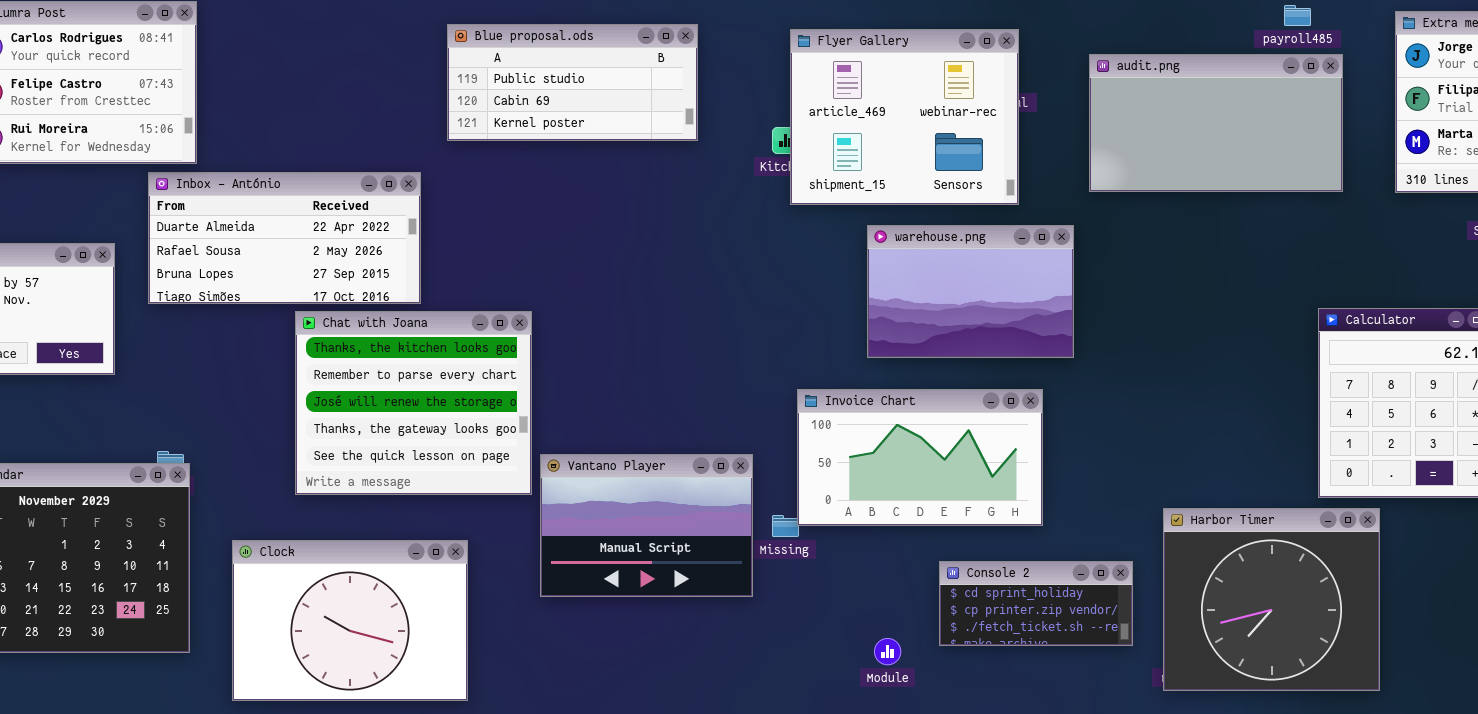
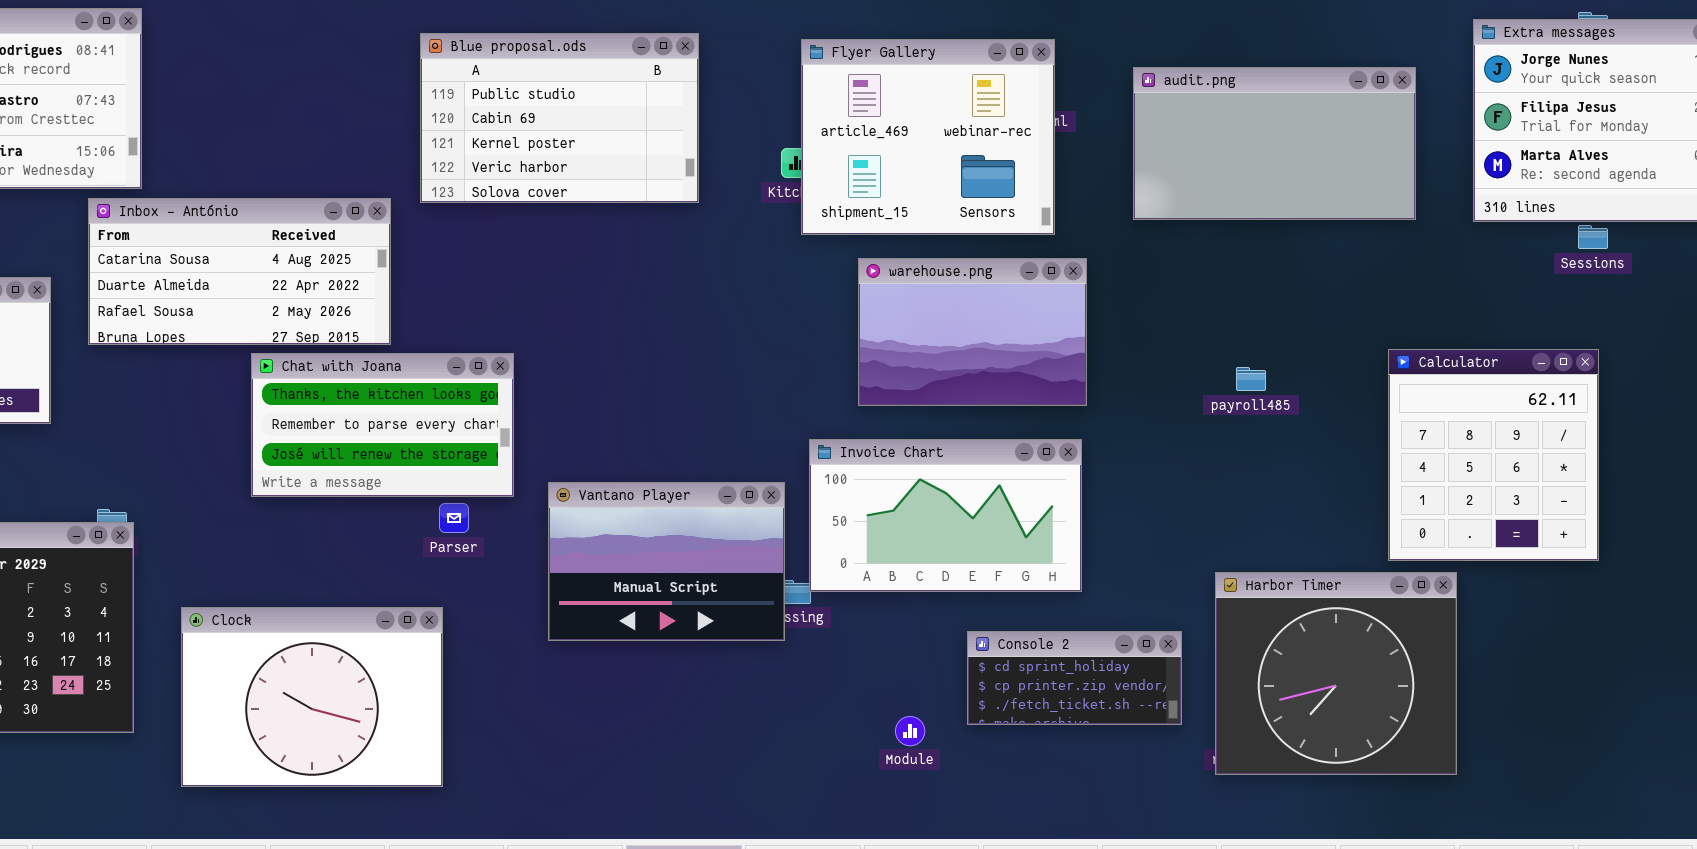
payroll485: [1284,5,1311,26] -> [1236,367,1266,391], moved
Blue proposal.ods: [447,24,698,141] -> [420,33,699,203], resized
Inbox - António: [148,172,421,304] -> [88,198,391,345], scrolled up 1 row
warehouse.png: [867,225,1074,358] -> [858,258,1087,406], moved
Chat with Joana: [295,311,532,495] -> [251,353,514,497], resized
Vantano Player: [540,454,753,597] -> [548,482,785,641], moved

